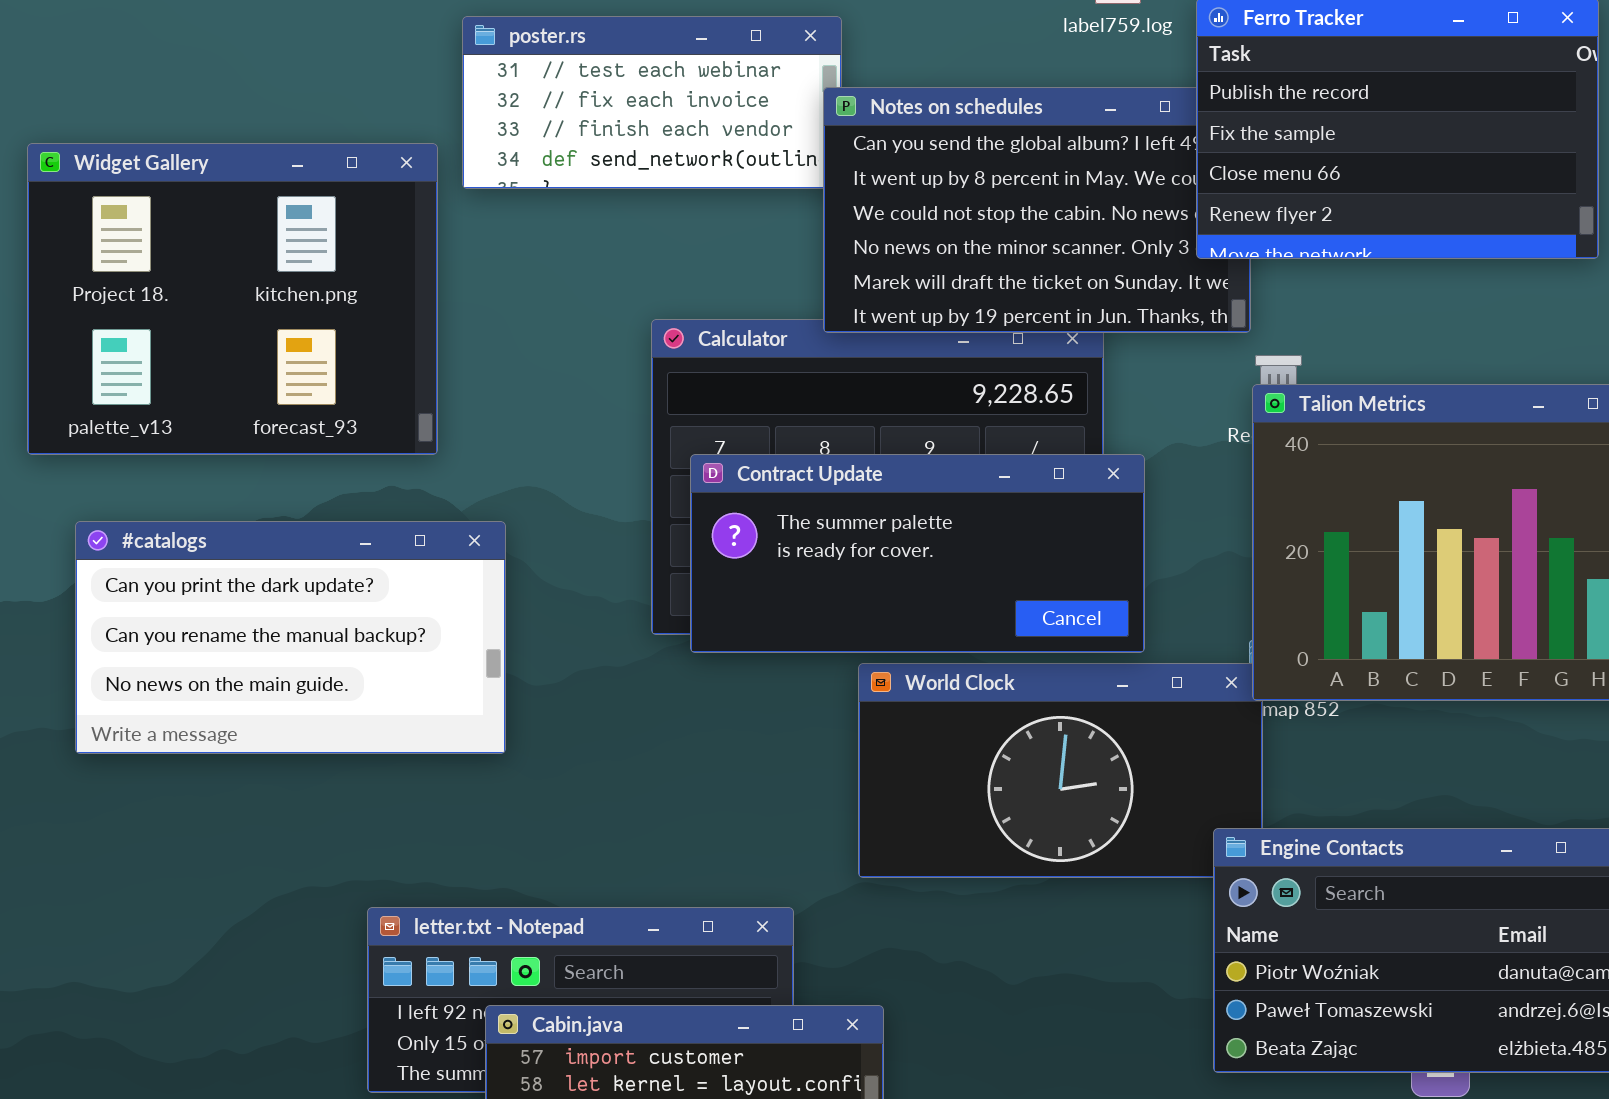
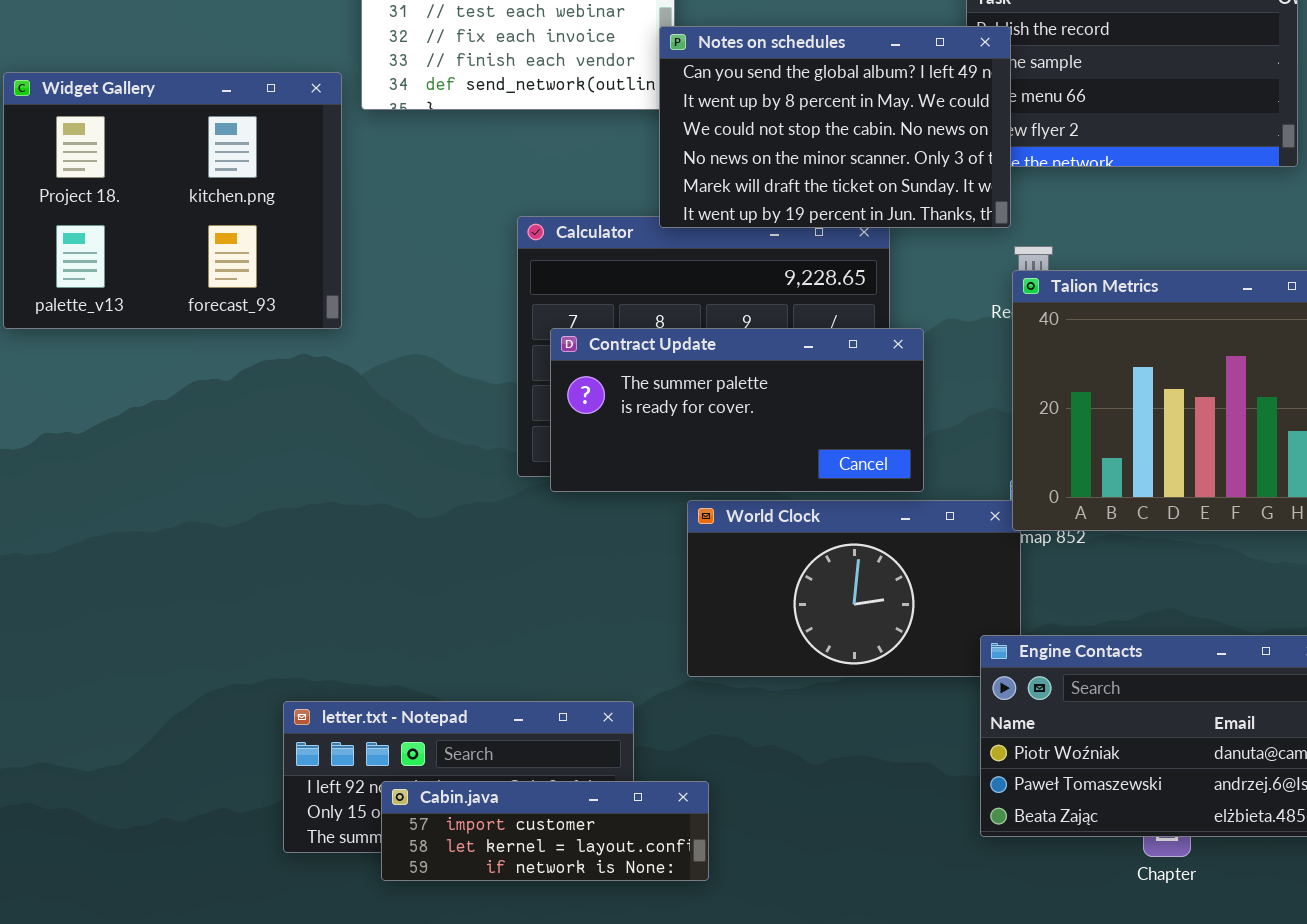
Notes on schedules: [823,87,1251,333] -> [659,26,1011,228], raised
#catalogs: [75,521,506,754] -> none, closed

